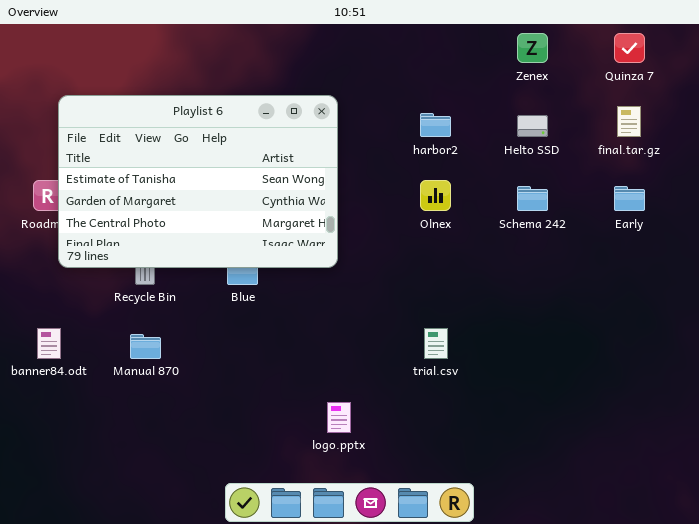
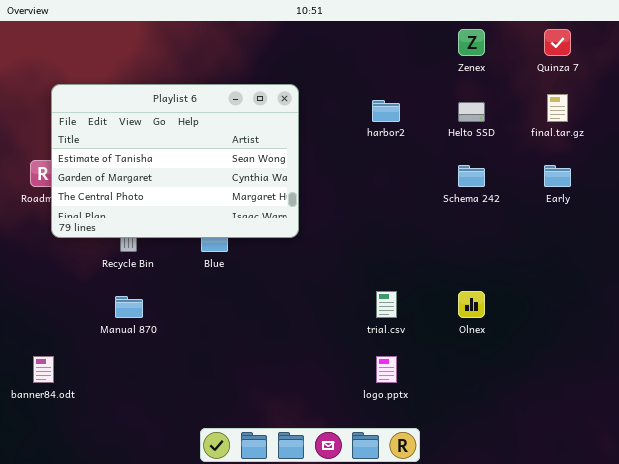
Olnex: [420,180,451,211] -> [458,291,485,318], moved
banner84.odt: [37,328,61,359] -> [33,356,54,383], moved
logo.pptx: [327,402,351,433] -> [376,356,397,383], moved

